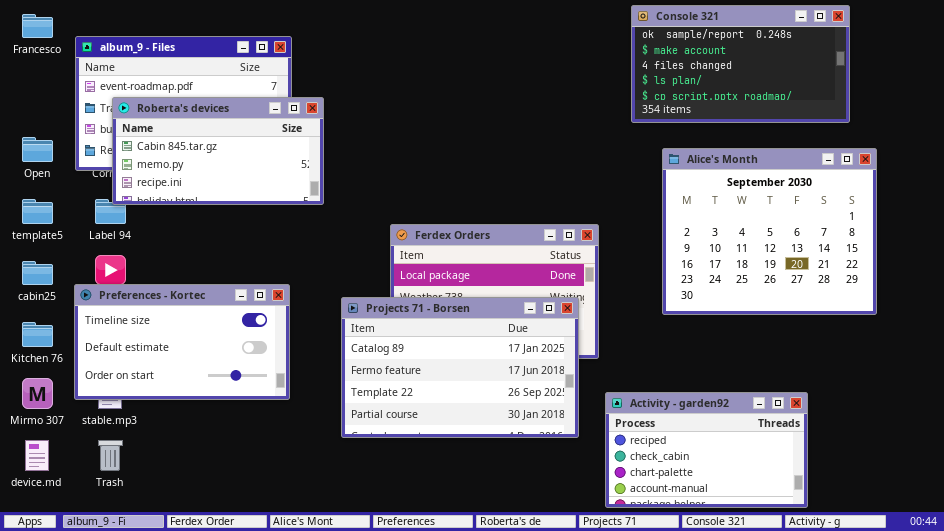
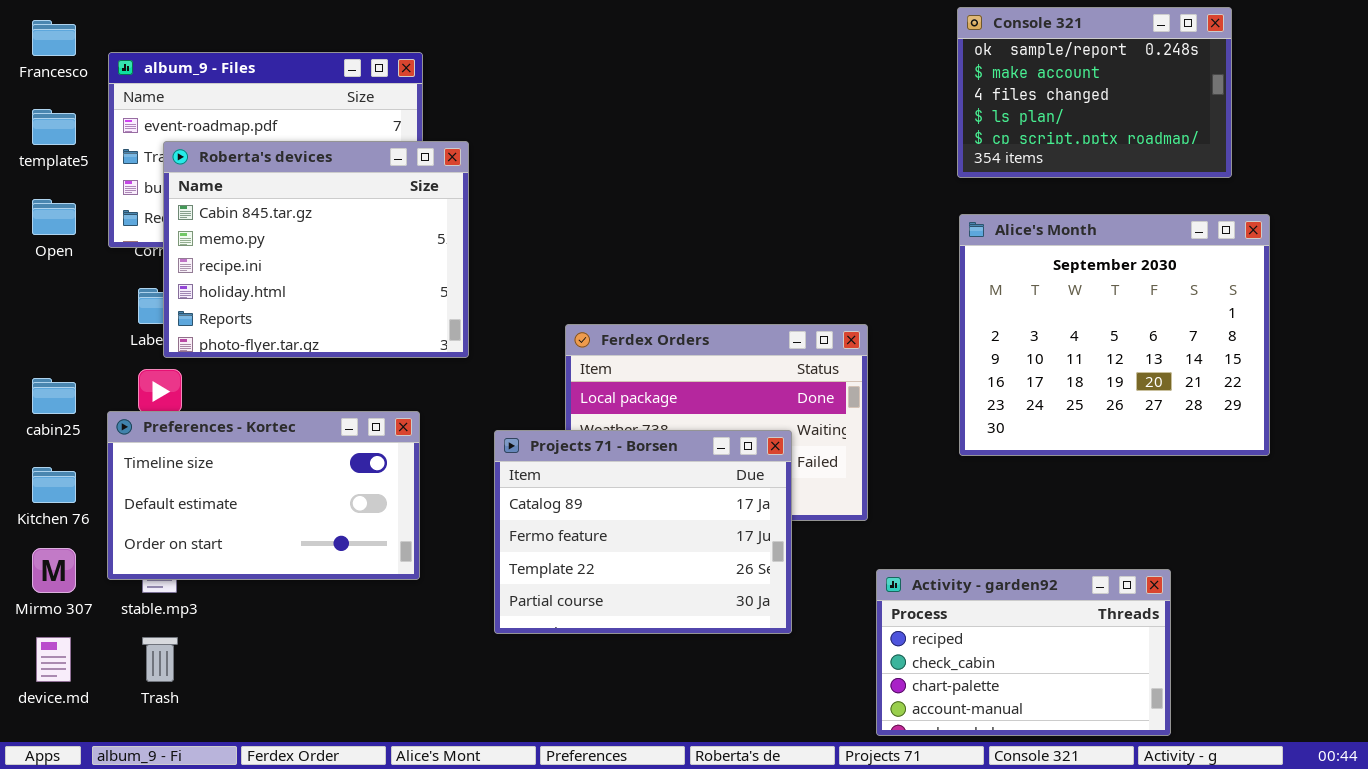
Console 321: [631,5,850,123] -> [957,7,1232,178], resized
Roberta's devices: [112,97,324,205] -> [163,141,469,358], resized
template5: [22,199,53,224] -> [32,109,76,145], moved
Projects 71 - Borsen: [341,297,579,438] -> [494,430,792,634], resized

